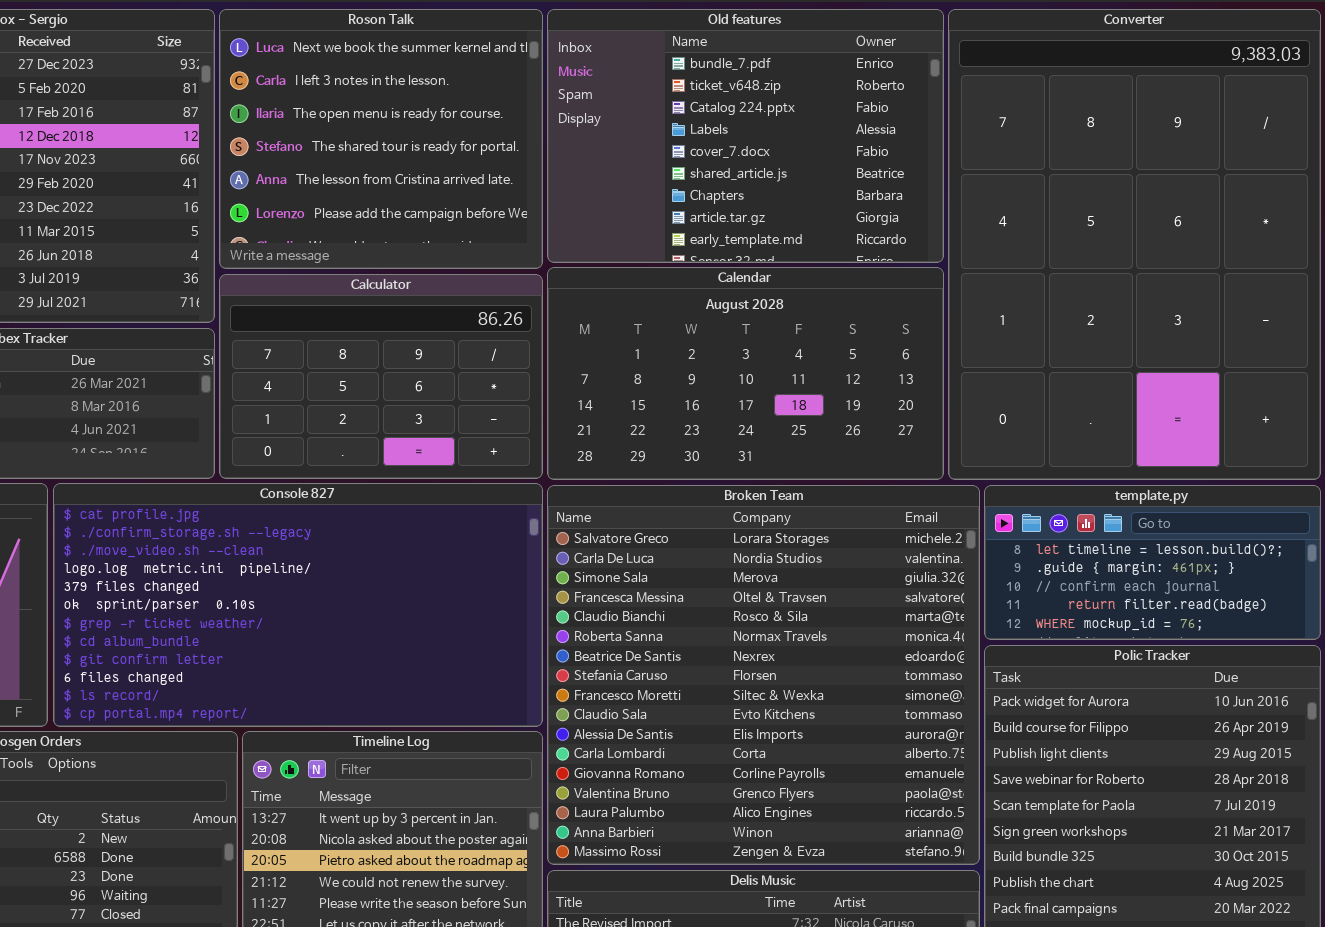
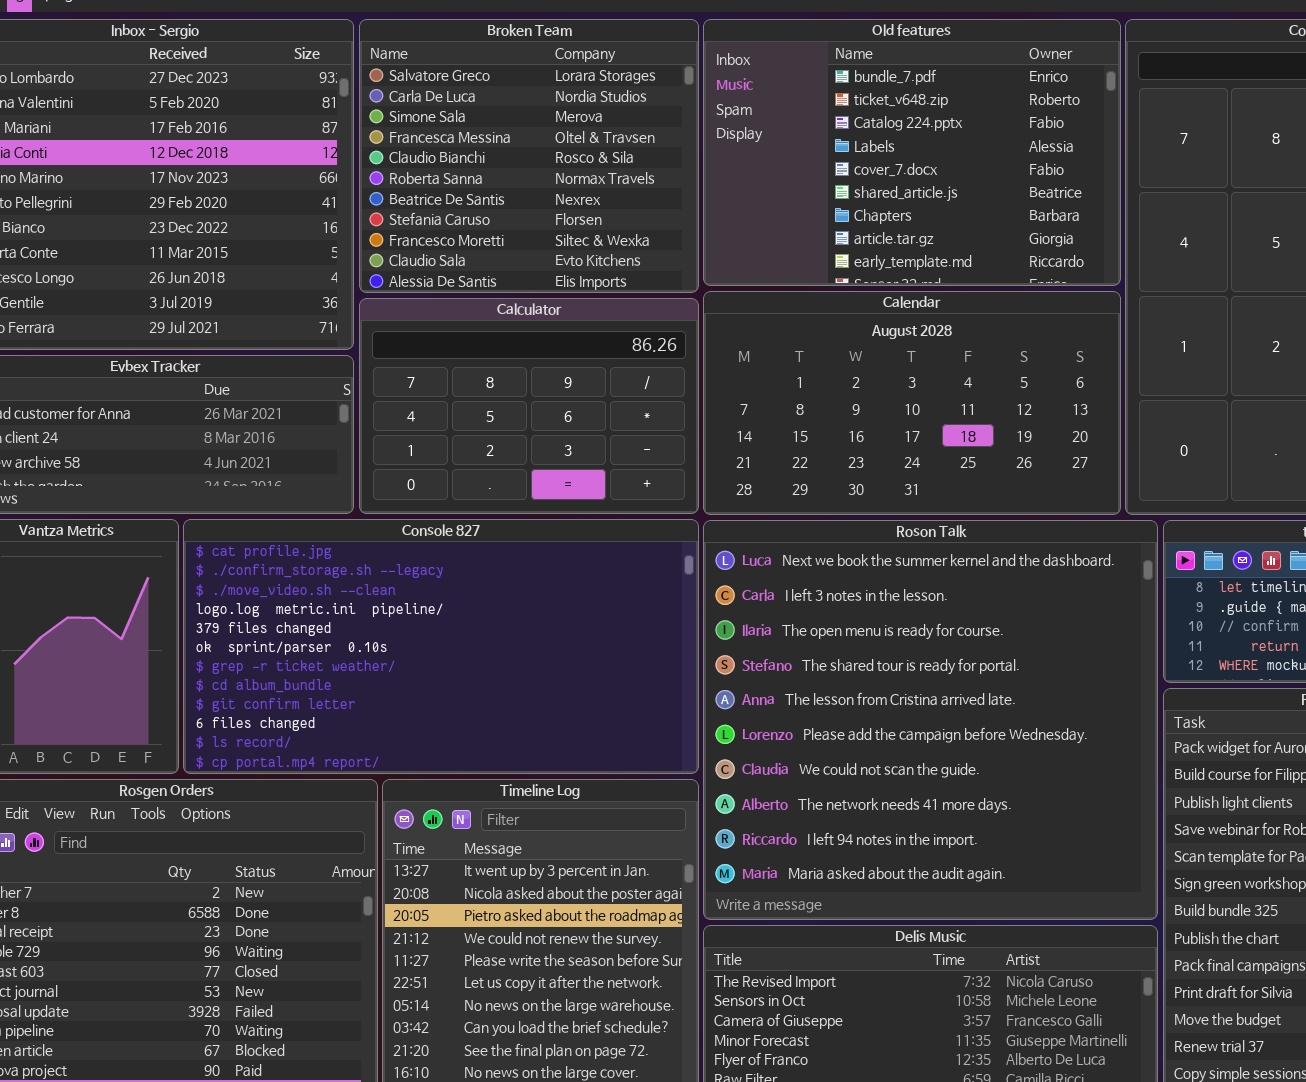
Roson Talk: [219,9,543,269] -> [703,520,1158,920], moved, resized
Broken Team: [547,485,980,865] -> [359,19,699,293], moved, resized

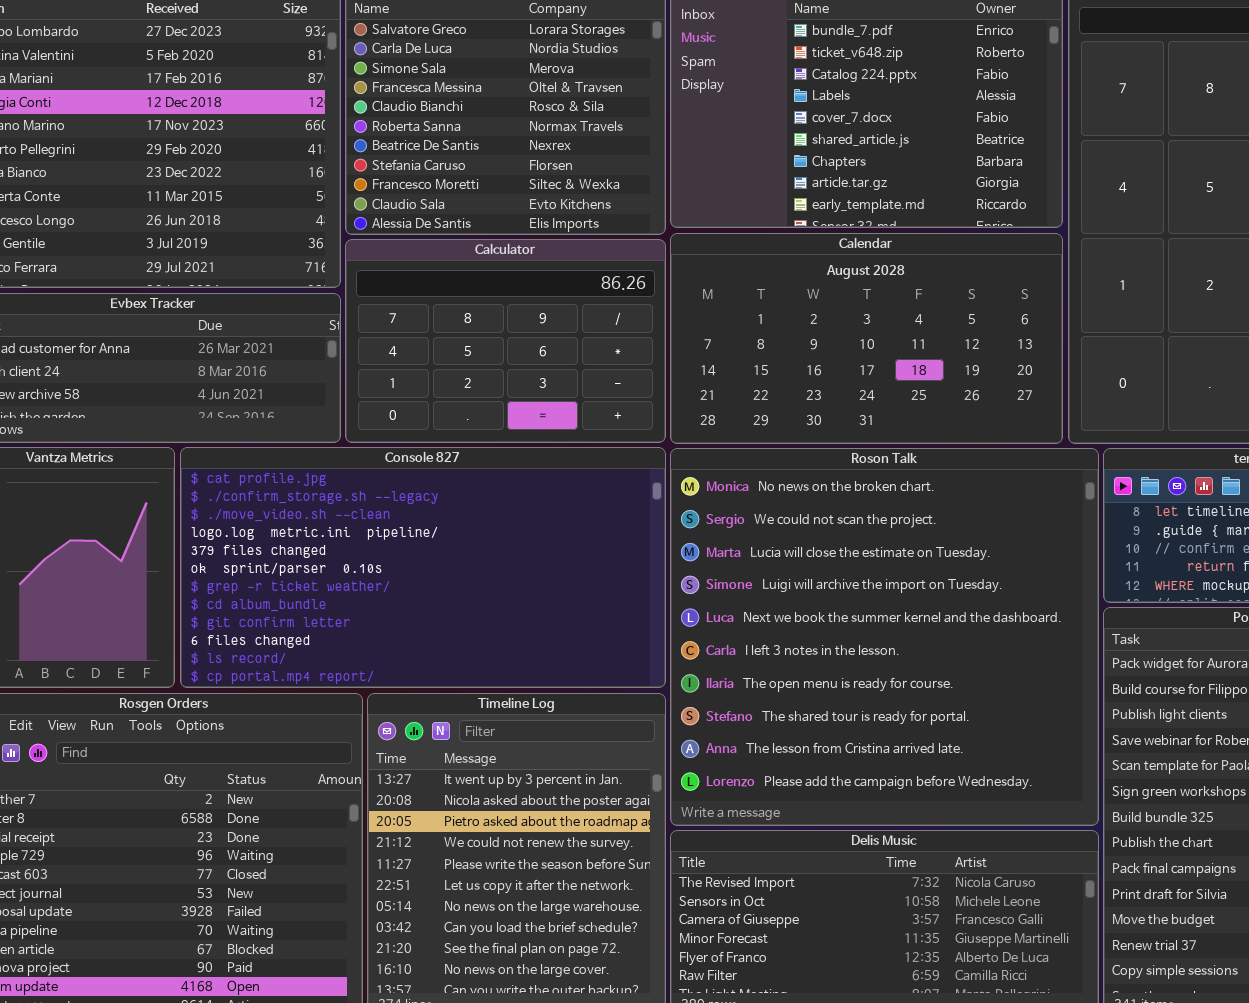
Roson Talk: [703,520,1158,920] -> [670,448,1099,826], scrolled up 4 rows

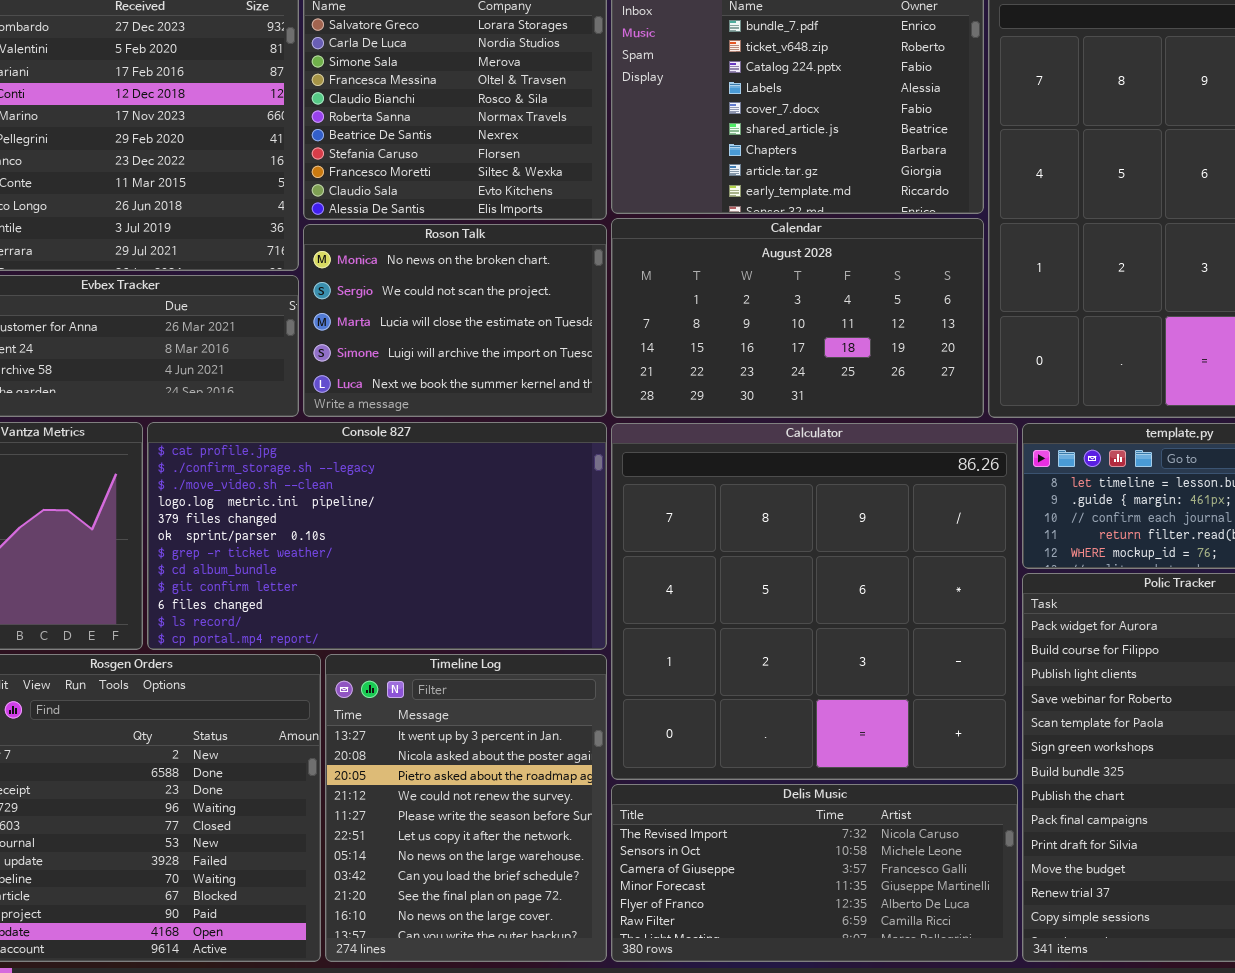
Calculator: [345,239,666,443] -> [611,423,1018,780], moved, resized
Roson Talk: [670,448,1099,826] -> [303,224,607,417], moved, resized

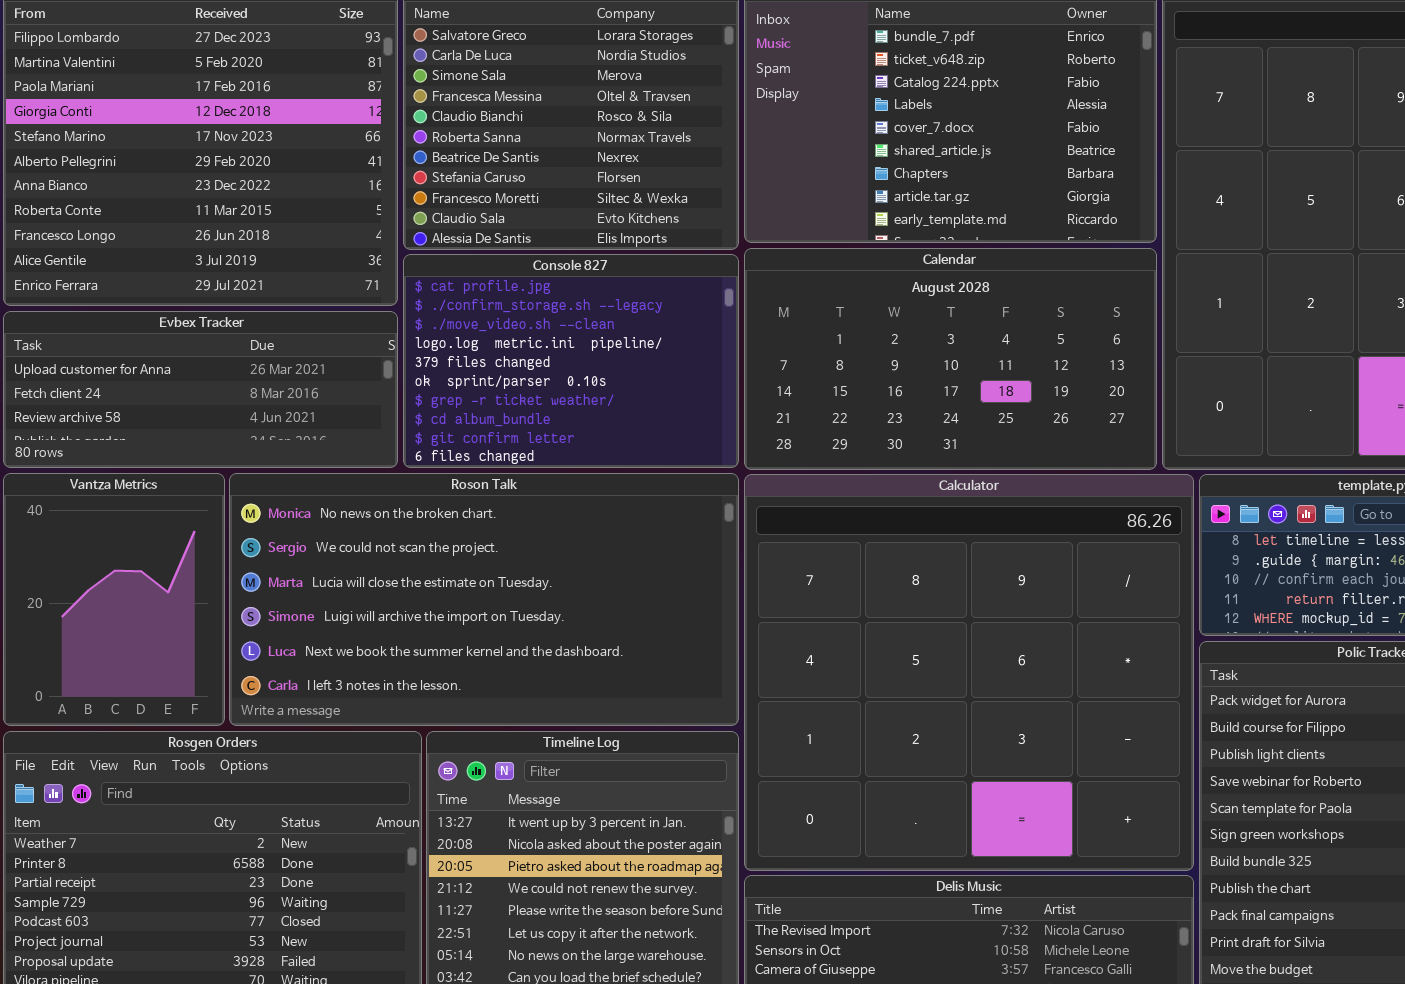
Roson Talk: [303,224,607,417] -> [229,473,739,726], moved, resized
Console 827: [147,422,607,650] -> [403,254,739,468], moved, resized

